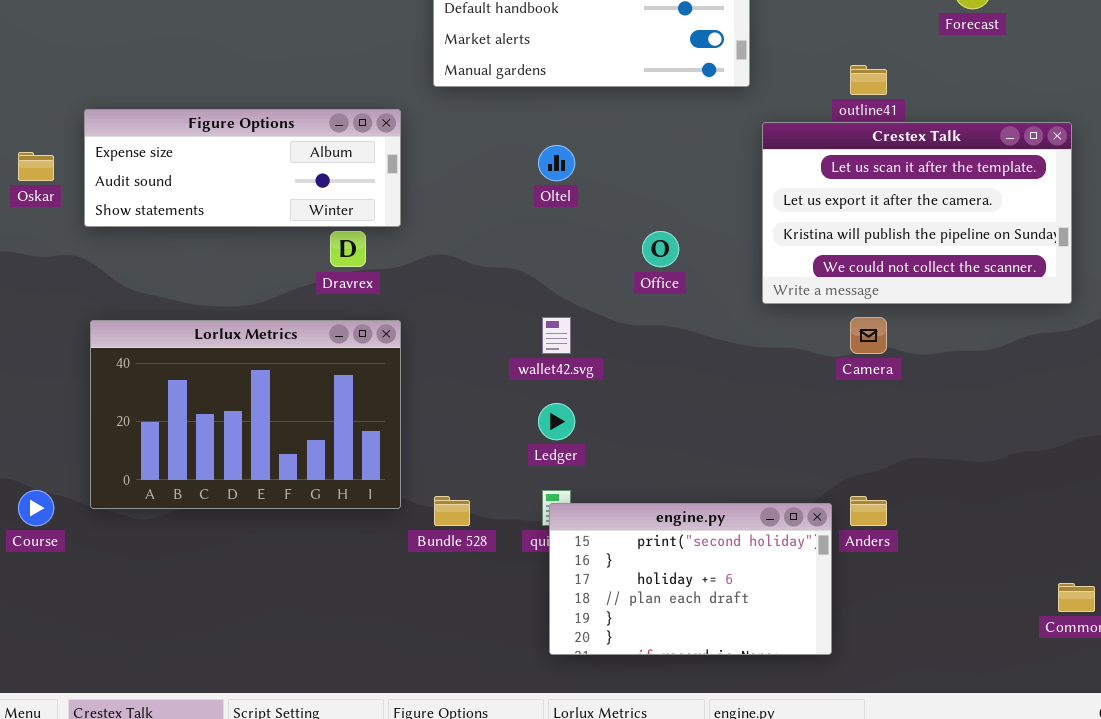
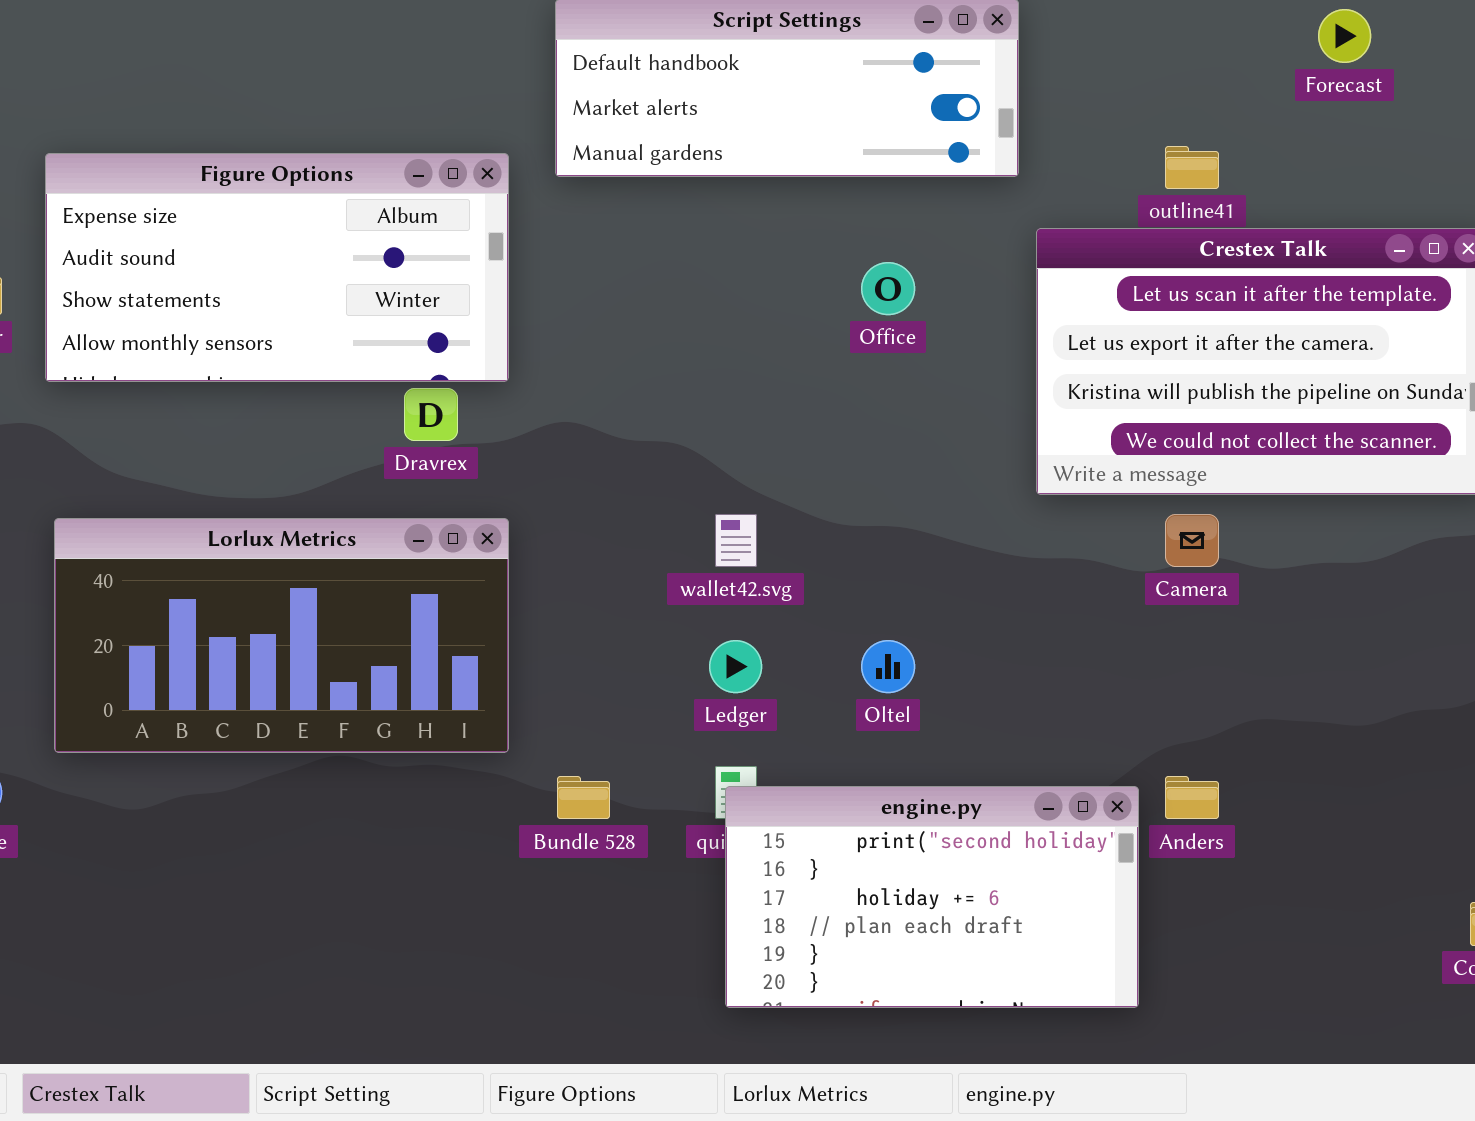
Figure Options: [84,109,401,227] -> [45,153,509,382], resized
Oltel: [538,145,575,181] -> [861,640,915,693], moved
Office: [642,231,679,267] -> [861,262,915,315], moved
Lorlux Metrics: [90,320,401,509] -> [54,518,509,753], resized

